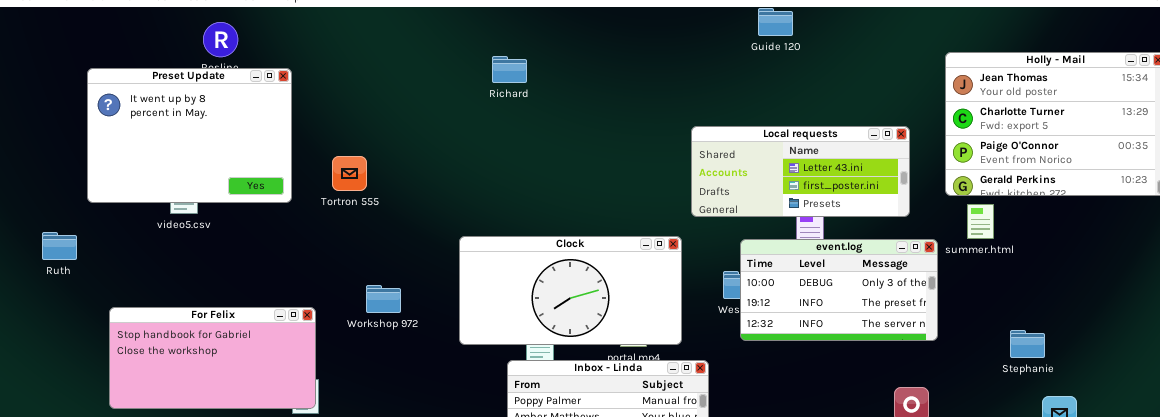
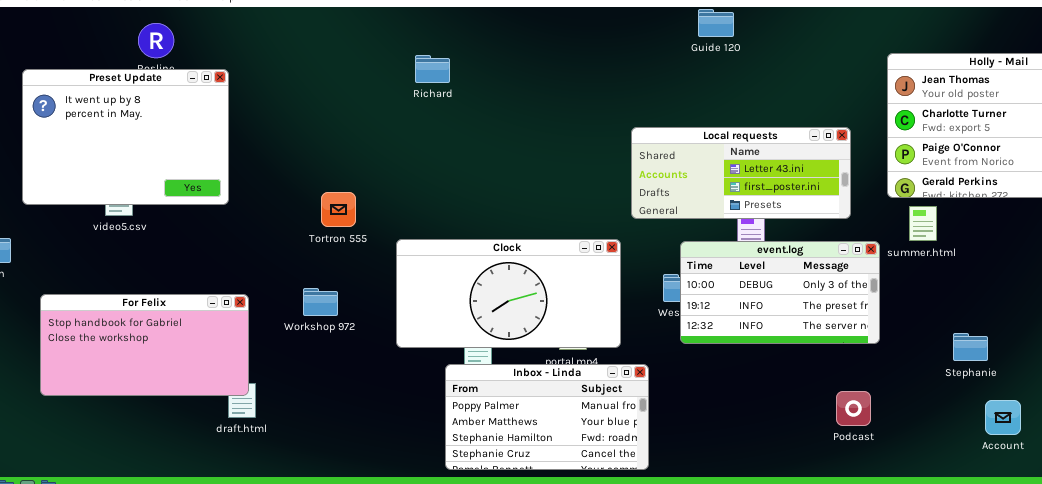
Richard: [492,56,527,83] -> [415,55,450,83], moved
Tortron 555: [332,156,367,191] -> [321,192,356,227], moved
For Felix: [109,307,316,409] -> [40,294,249,396], moved

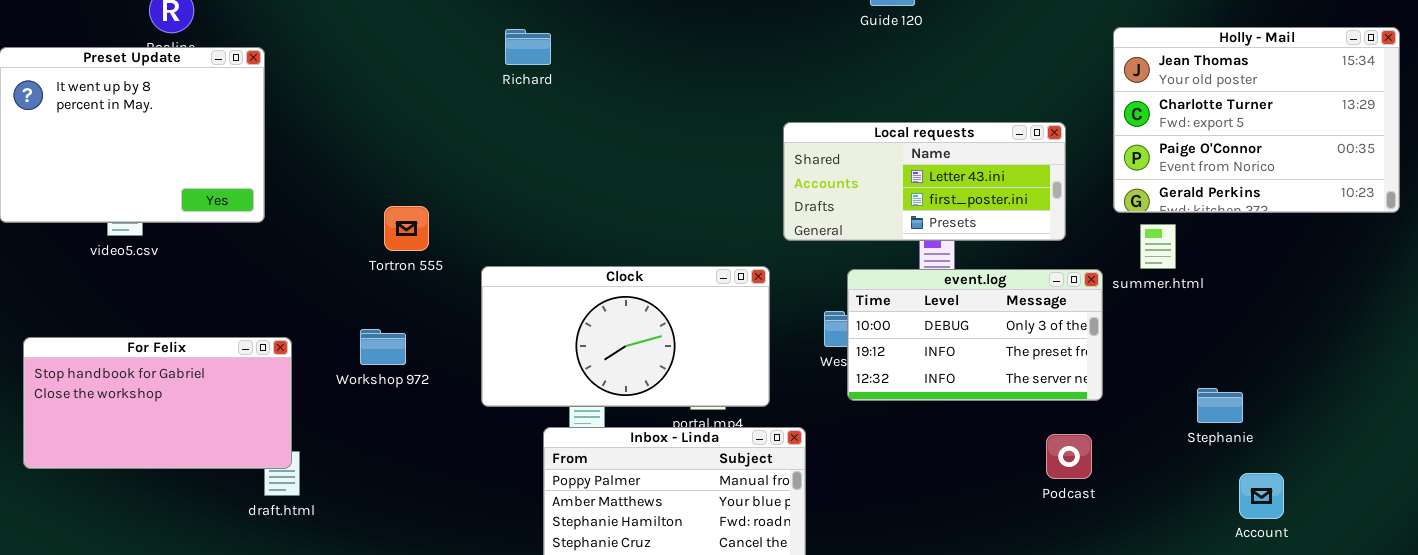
Podcast: [836,391,871,426] -> [1046,434,1092,479], moved

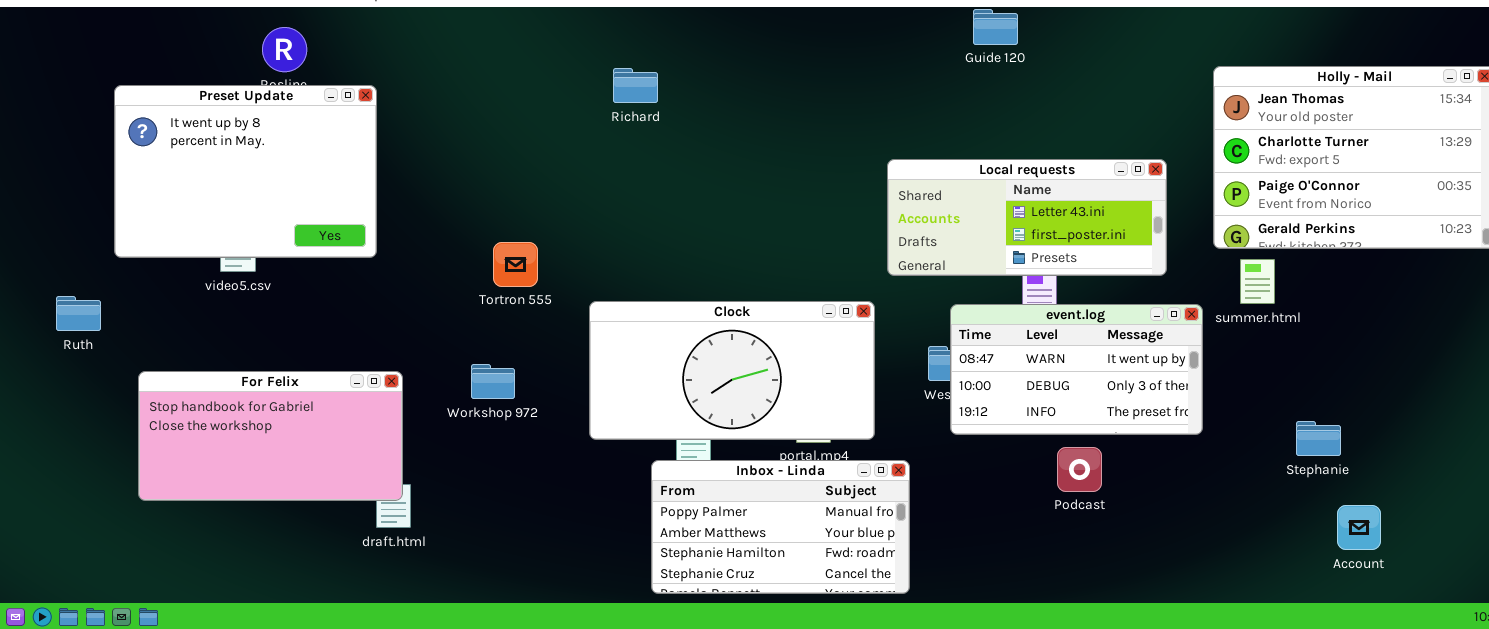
event.log: [847,269,1103,401] -> [950,304,1203,435], scrolled up 1 row
Podcast: [1046,434,1092,479] -> [1057,447,1102,492], moved

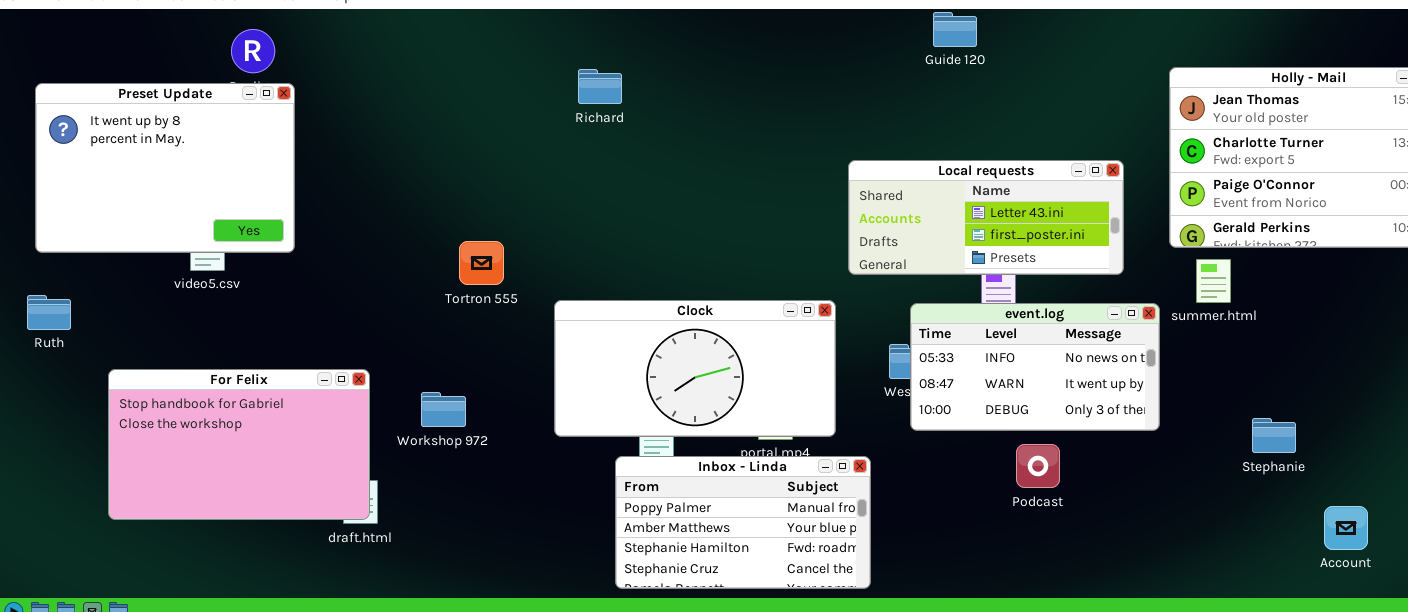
Preset Update: [114,85,377,258] -> [35,83,295,253], moved
event.log: [950,304,1203,435] -> [910,303,1160,431], scrolled up 1 row
Workshop 972: [471,364,515,399] -> [421,392,466,427], moved
For Felix: [138,371,403,501] -> [108,369,370,520], resized
Account: [1337,505,1381,550] -> [1324,506,1368,550], moved

